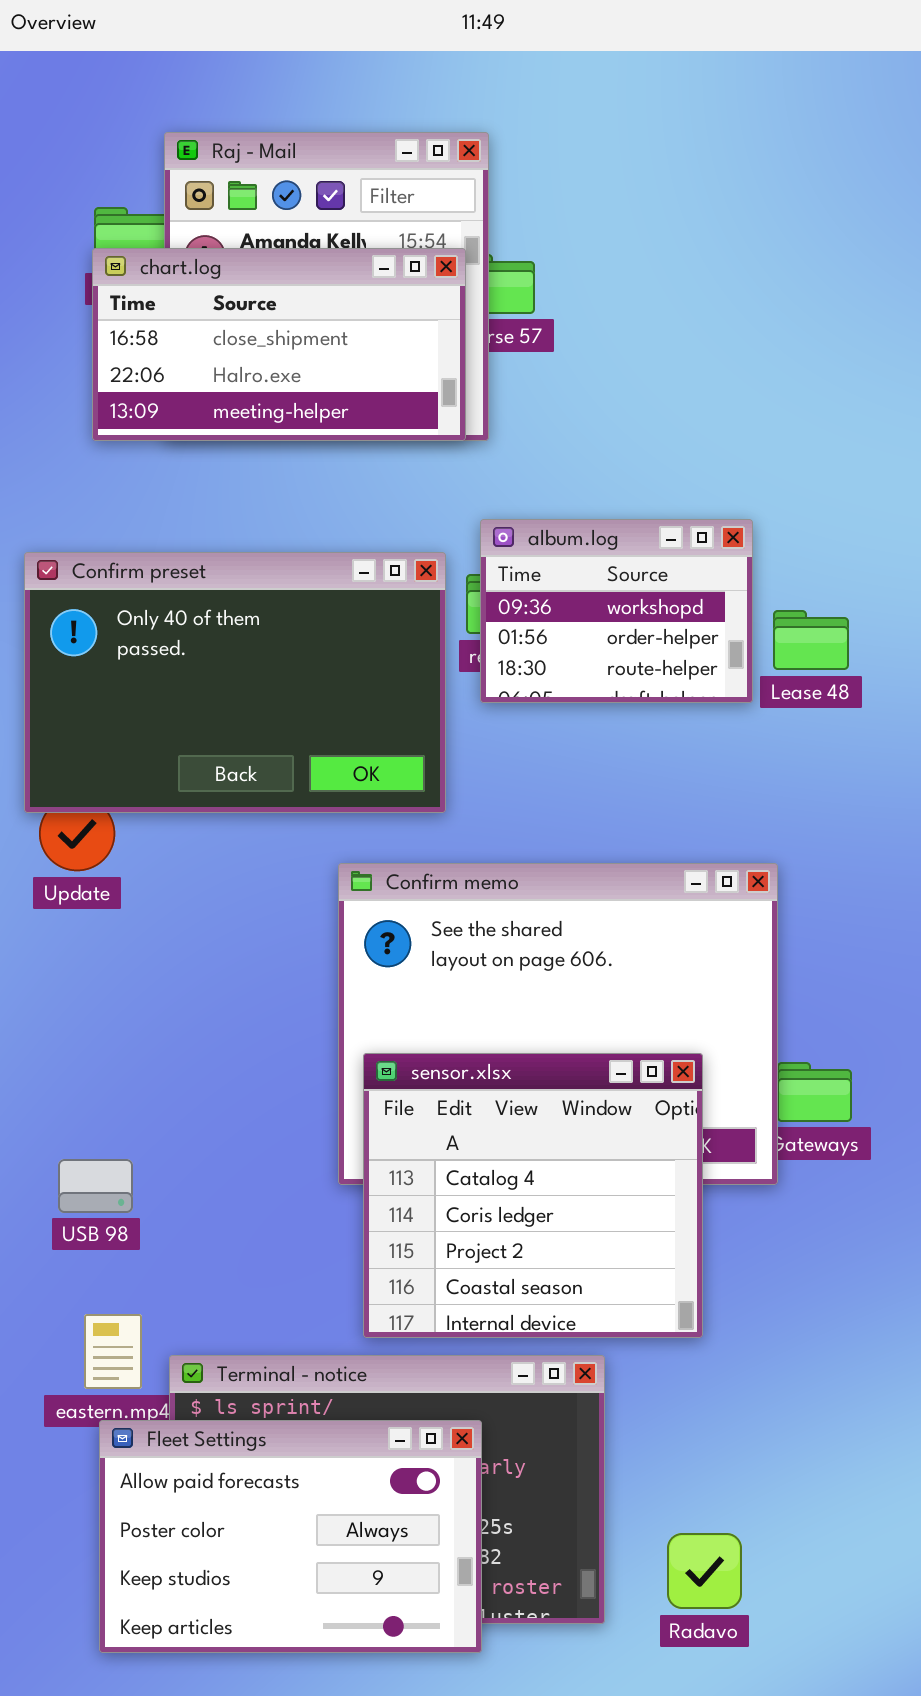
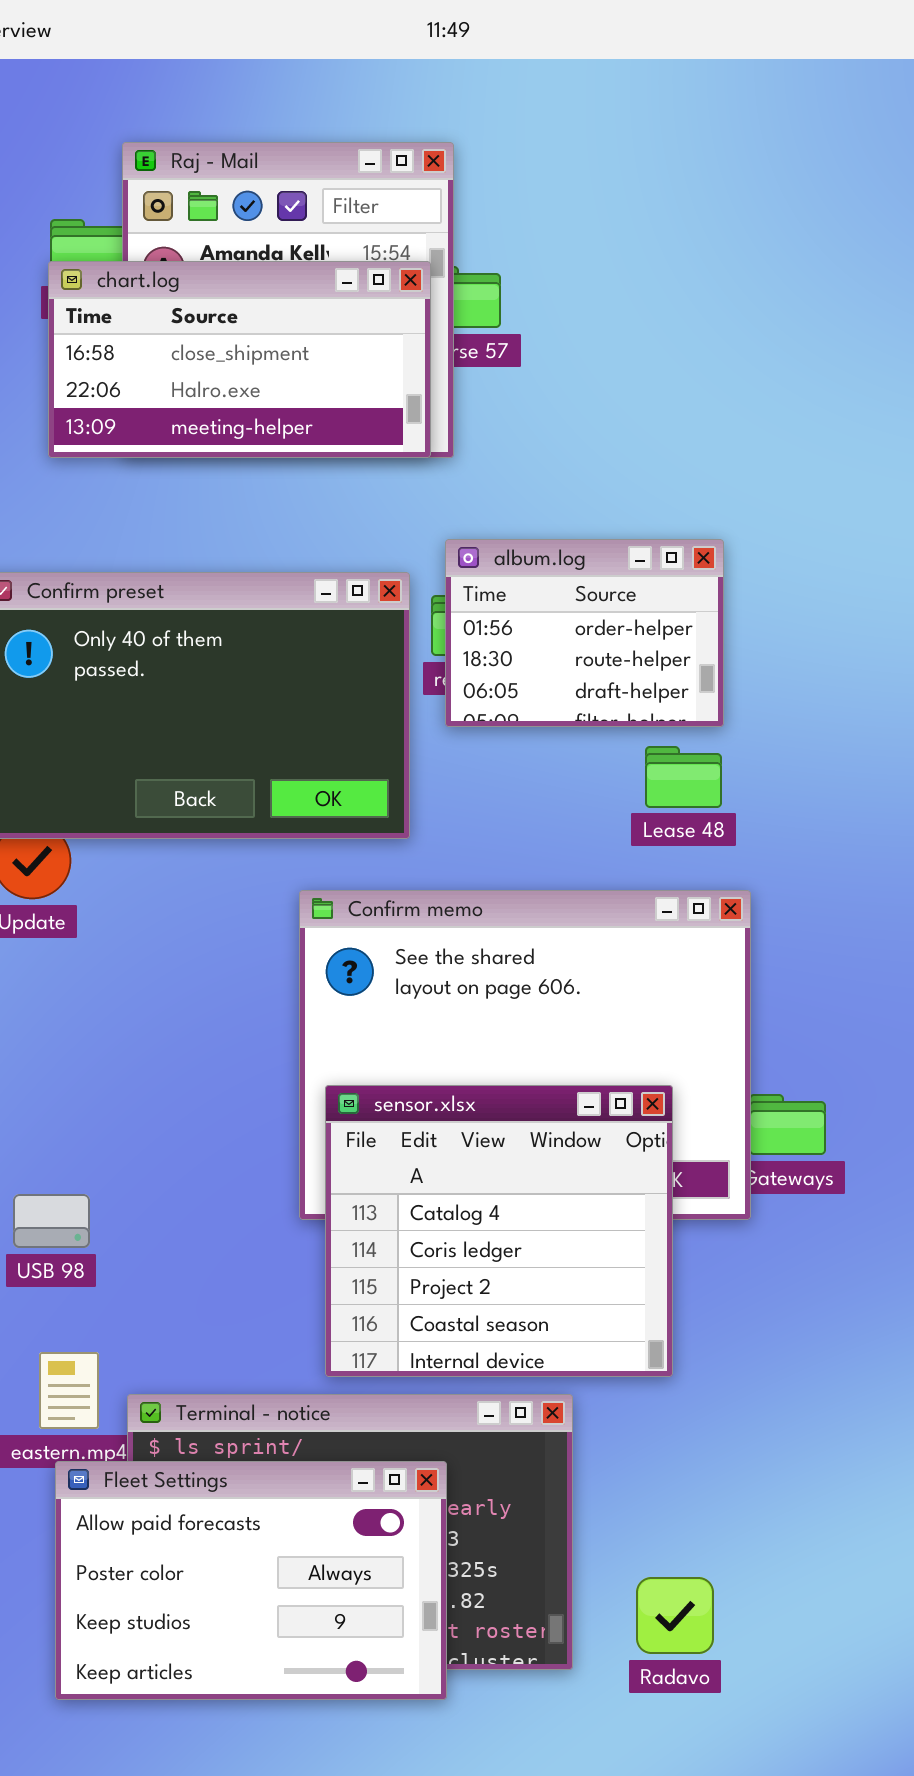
album.log: [480,519,753,703] -> [445,539,724,727], scrolled down 1 row
Lease 48: [773,610,849,670] -> [645,746,722,808], moved

